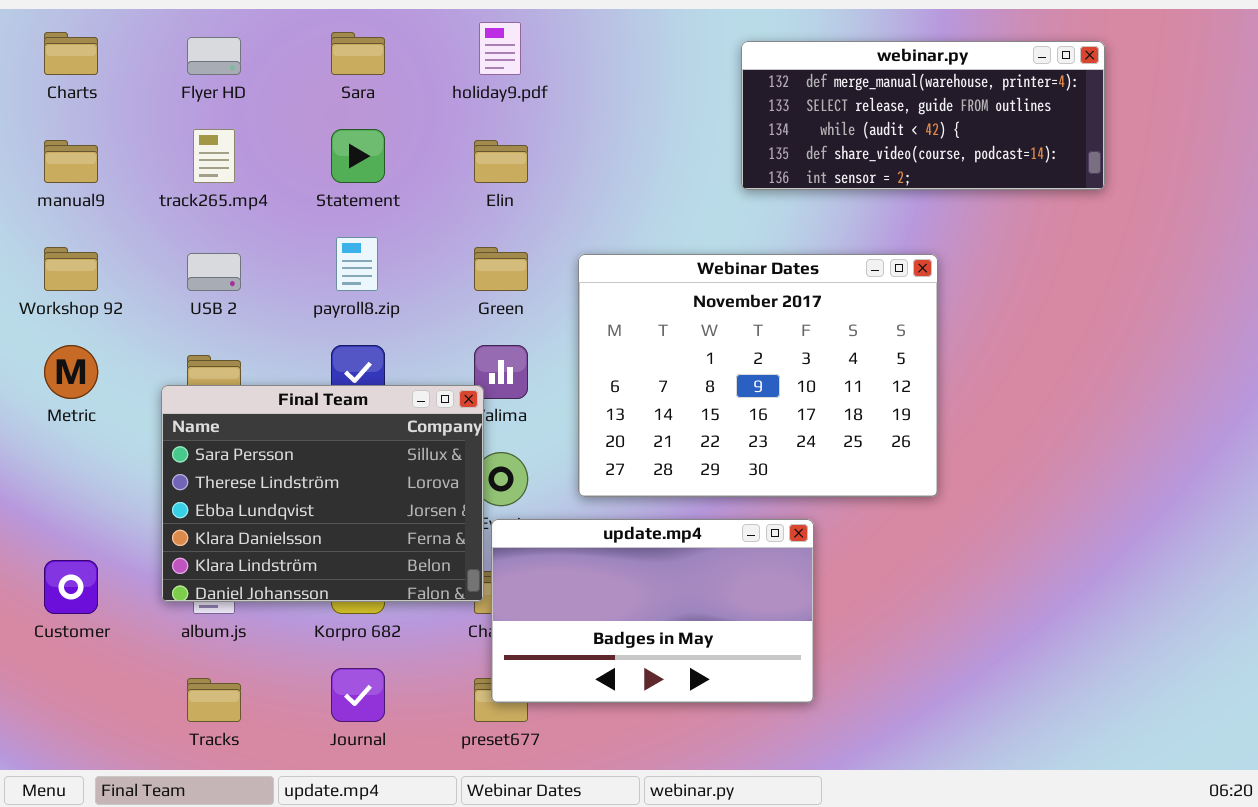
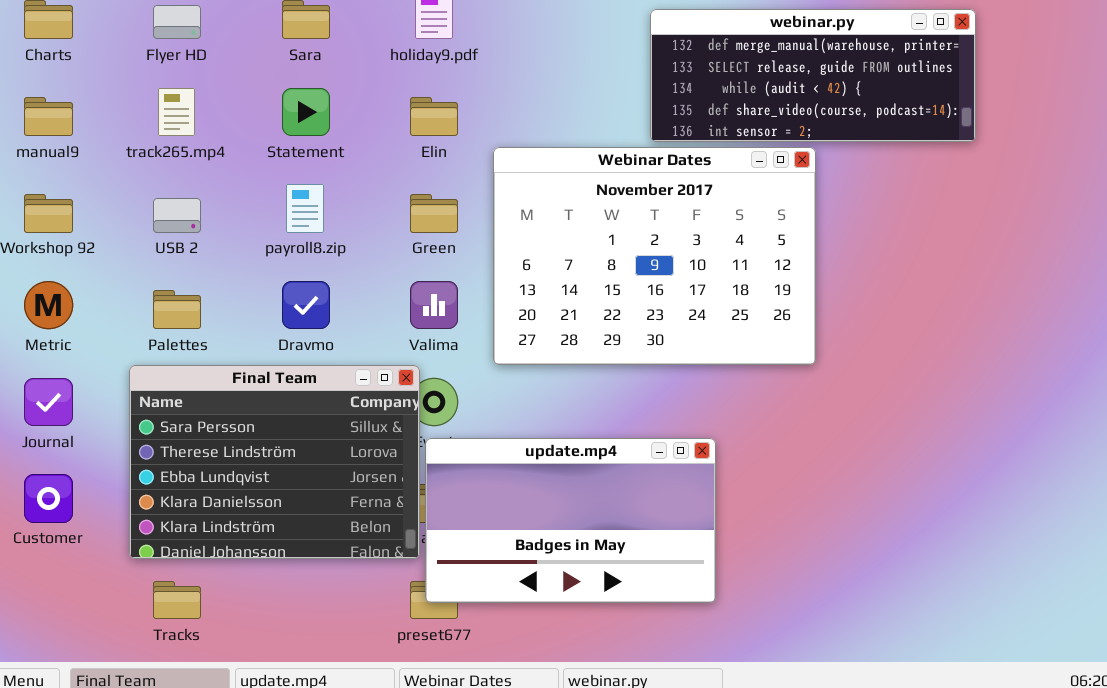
Webinar Dates: [578,254,938,497] -> [493,147,816,365], moved
Final Team: [161,385,484,602] -> [129,365,420,559], moved
Journal: [331,668,385,722] -> [24,378,73,426], moved

